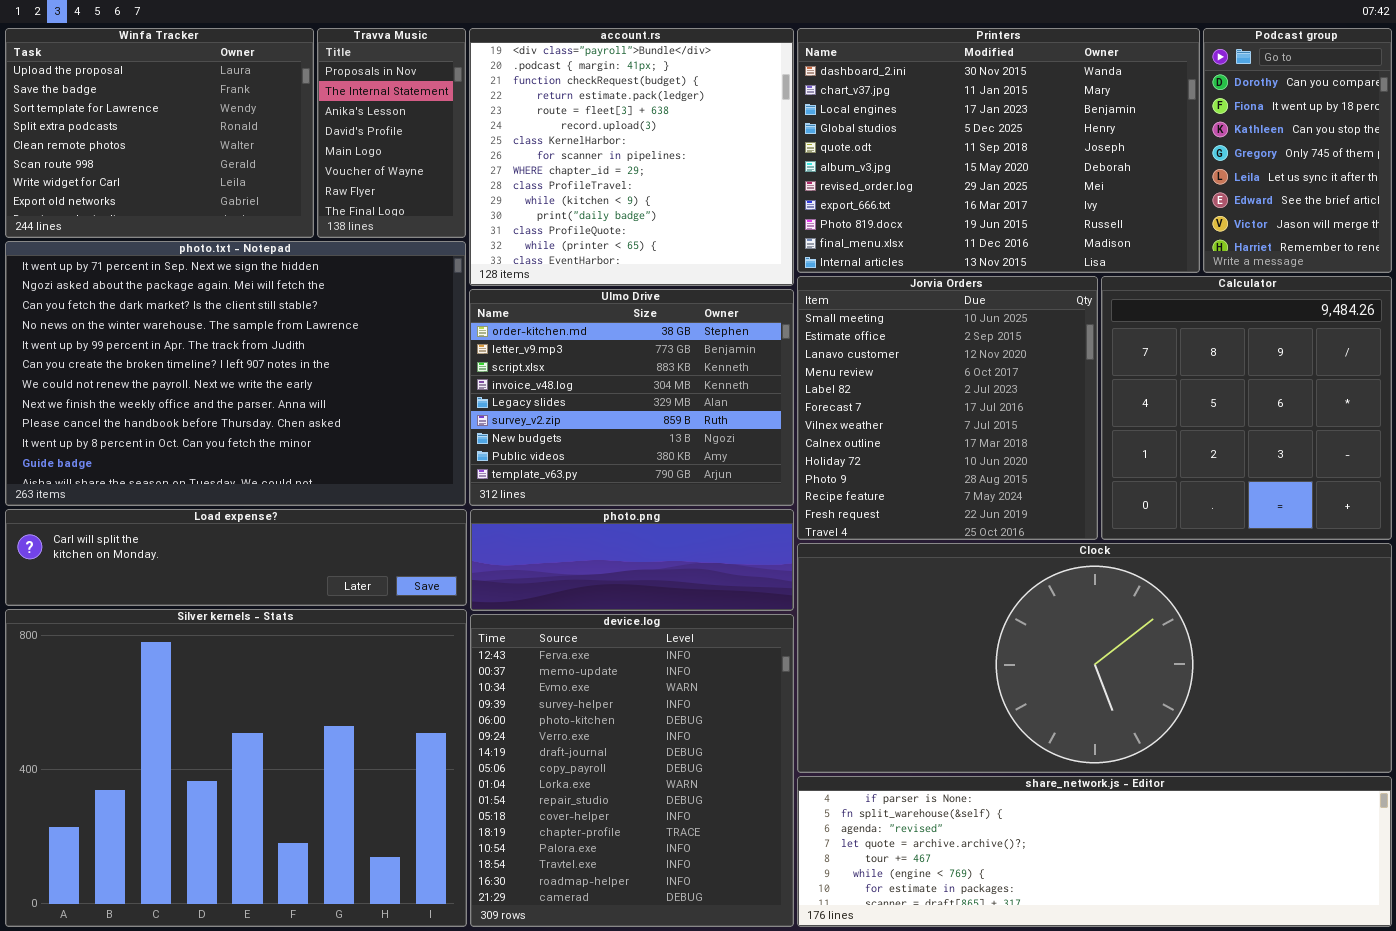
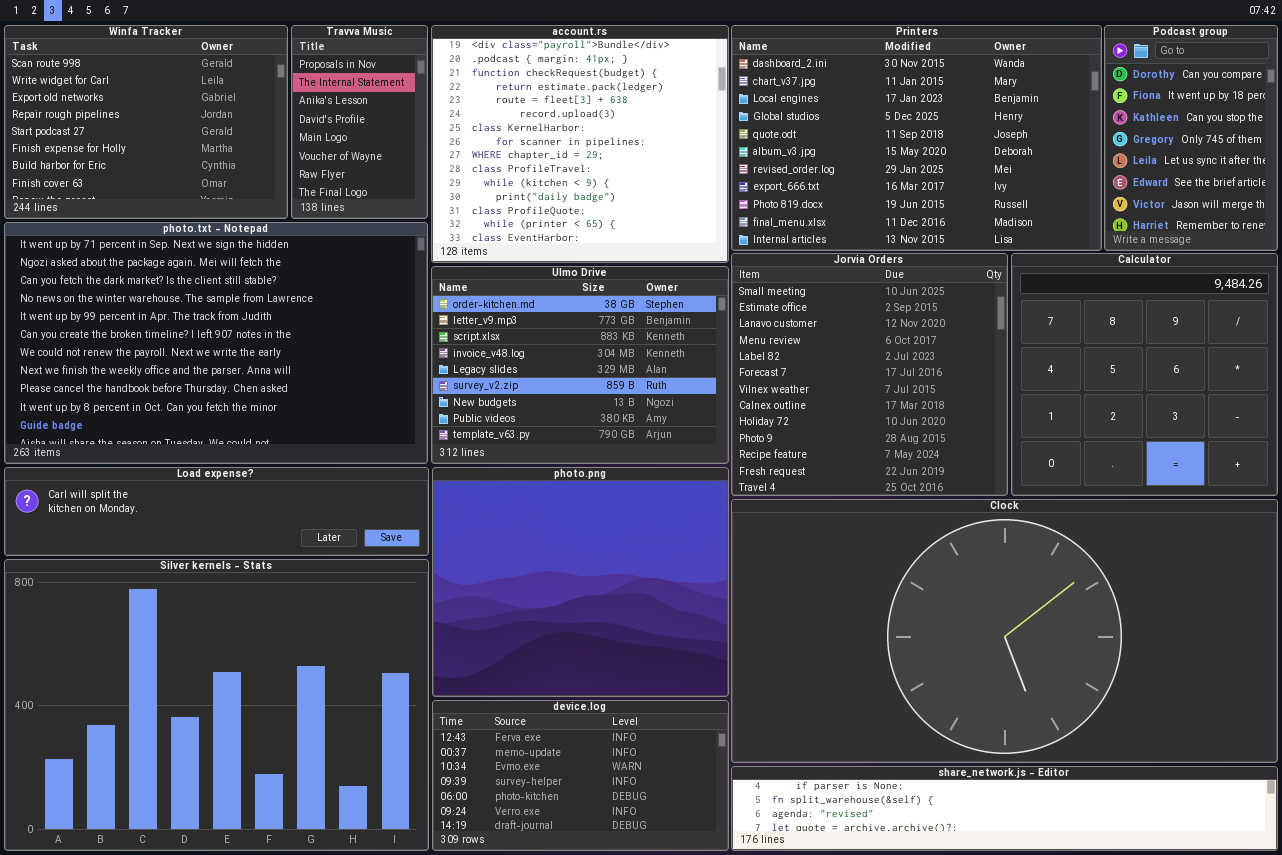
Winfa Tracker: [5,28,314,238] -> [4,25,288,219], scrolled down 5 rows
photo.png: [470,509,794,611] -> [432,467,729,697], resized
Clock: [797,543,1392,773] -> [731,499,1278,763], resized
device.log: [470,614,794,927] -> [432,700,729,851], resized
share_network.js - Editor: [797,776,1392,927] -> [731,766,1278,851], resized

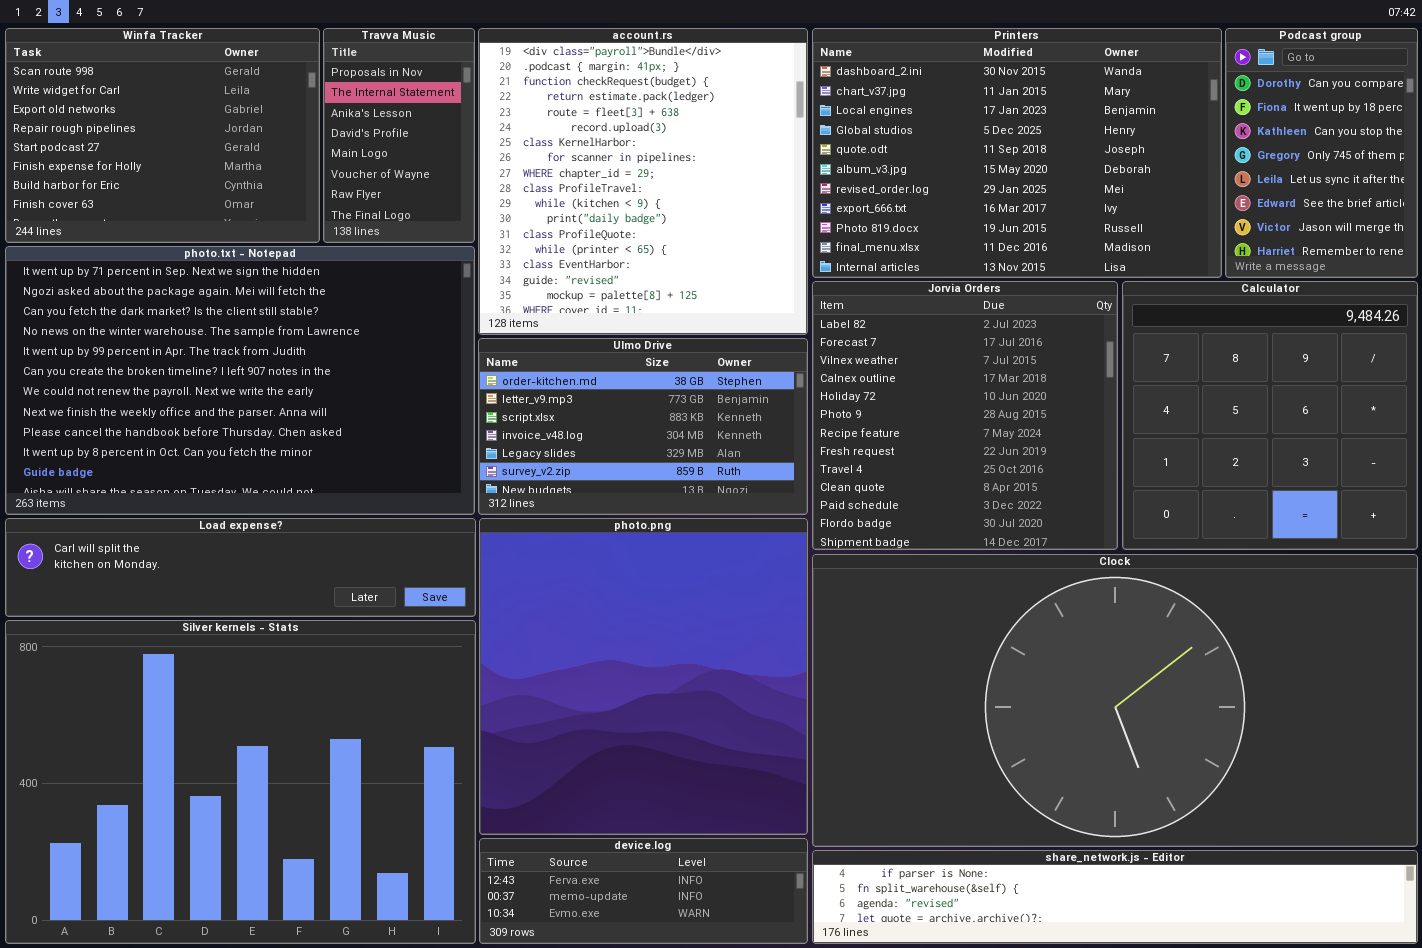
account.rs: [431,25,729,263] -> [478,28,808,335], resized
Jorvia Orders: [731,253,1008,496] -> [812,281,1118,550], scrolled down 4 rows
Ulmo Drive: [431,266,729,464] -> [478,338,808,515], resized
photo.png: [432,467,729,697] -> [479,518,808,835], resized
device.log: [432,700,729,851] -> [479,838,808,944], resized

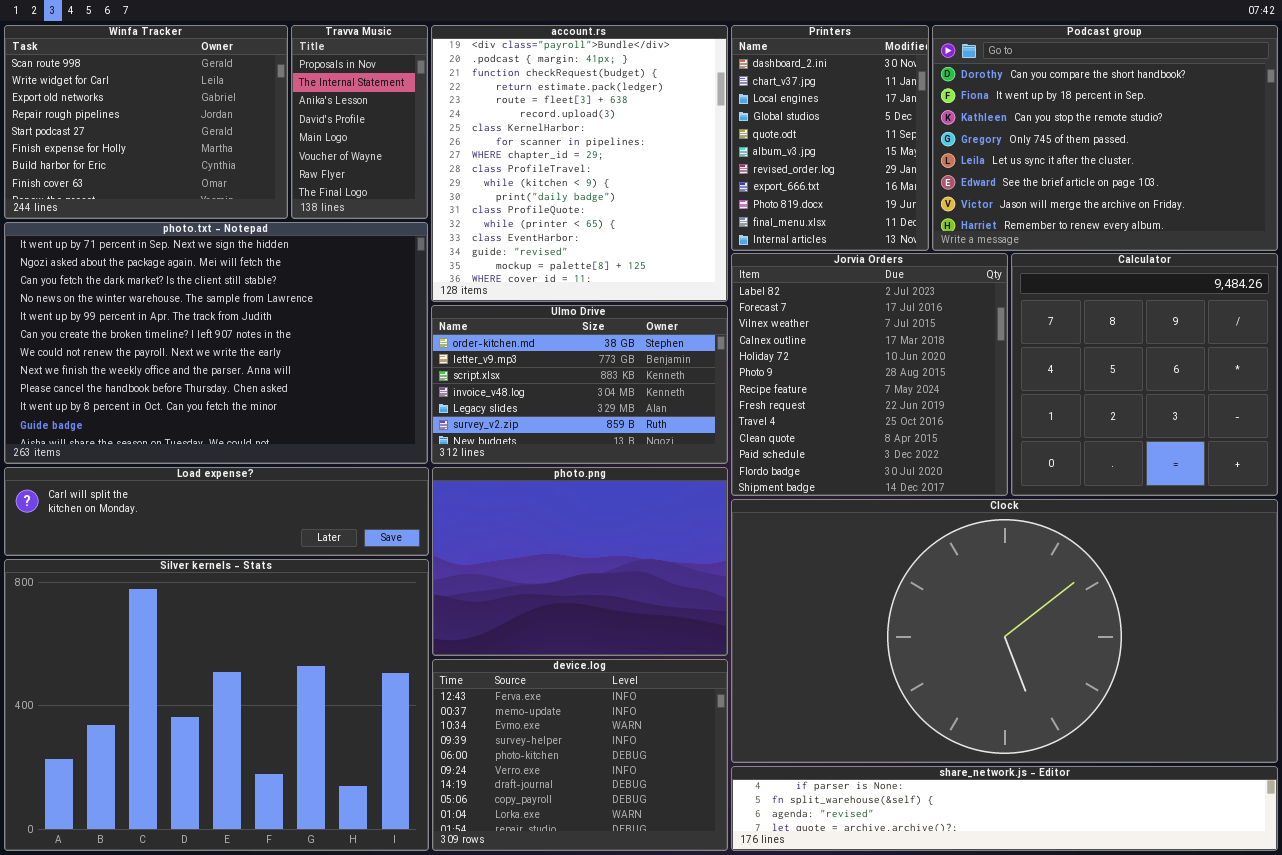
Printers: [812,28,1222,278] -> [731,25,929,251], resized
Podcast group: [1225,28,1418,278] -> [932,25,1278,251], resized
photo.png: [479,518,808,835] -> [432,467,728,656], resized
device.log: [479,838,808,944] -> [432,659,728,851], resized

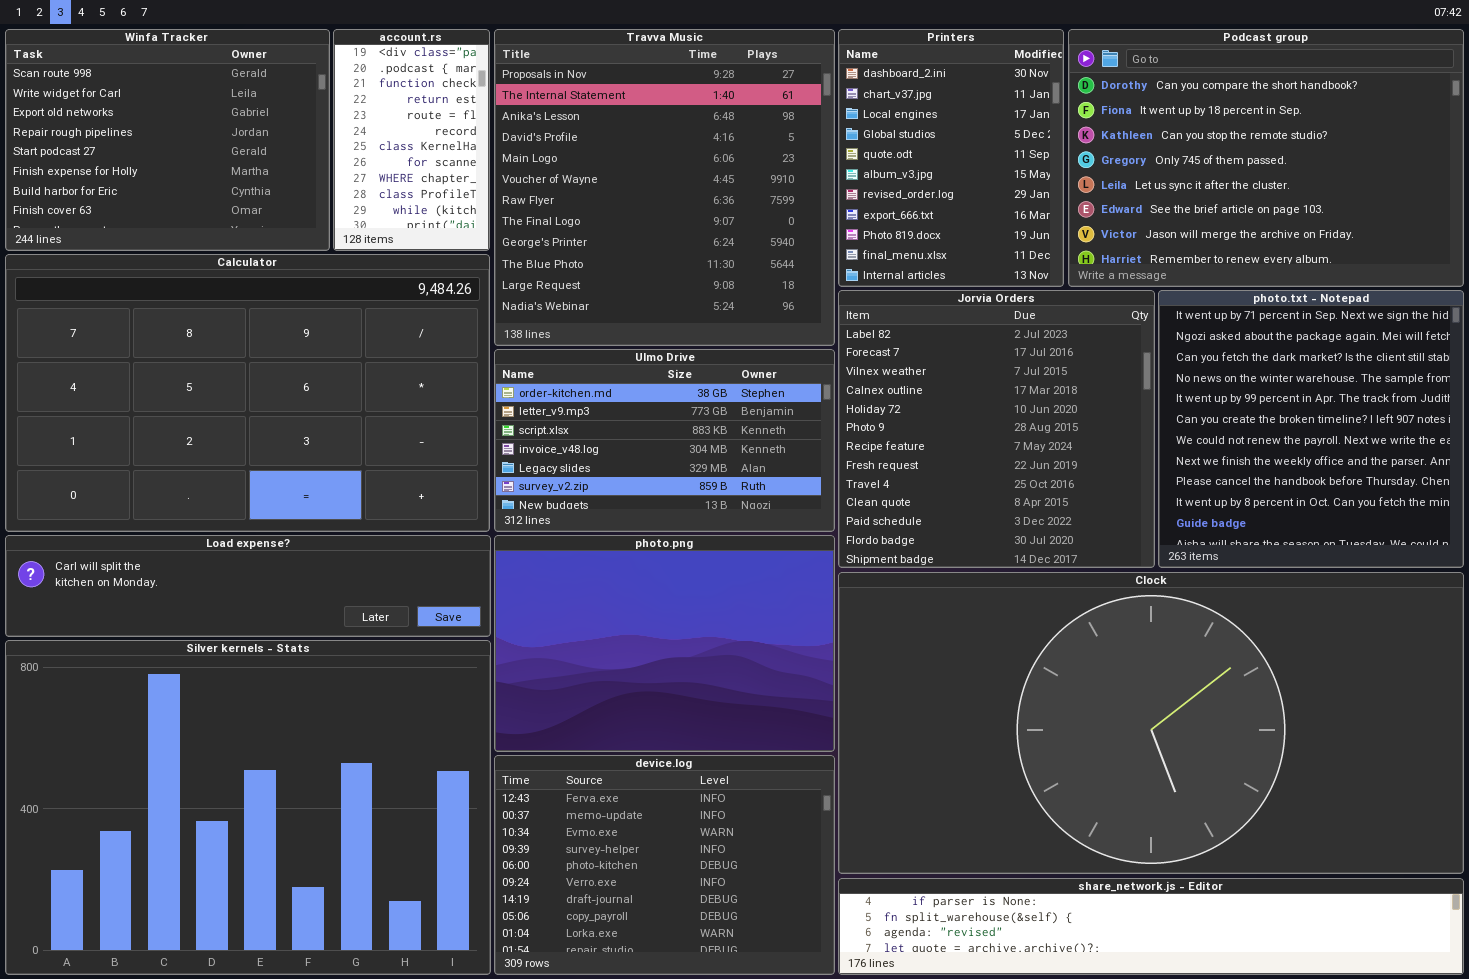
Travva Music: [291,25,428,219] -> [494,29,835,346], moved, resized
account.rs: [431,25,728,302] -> [333,29,490,251], moved, resized
photo.txt - Notepad: [4,222,428,464] -> [1158,290,1464,568], moved, resized
Calculator: [1011,253,1278,496] -> [5,254,490,532], moved, resized

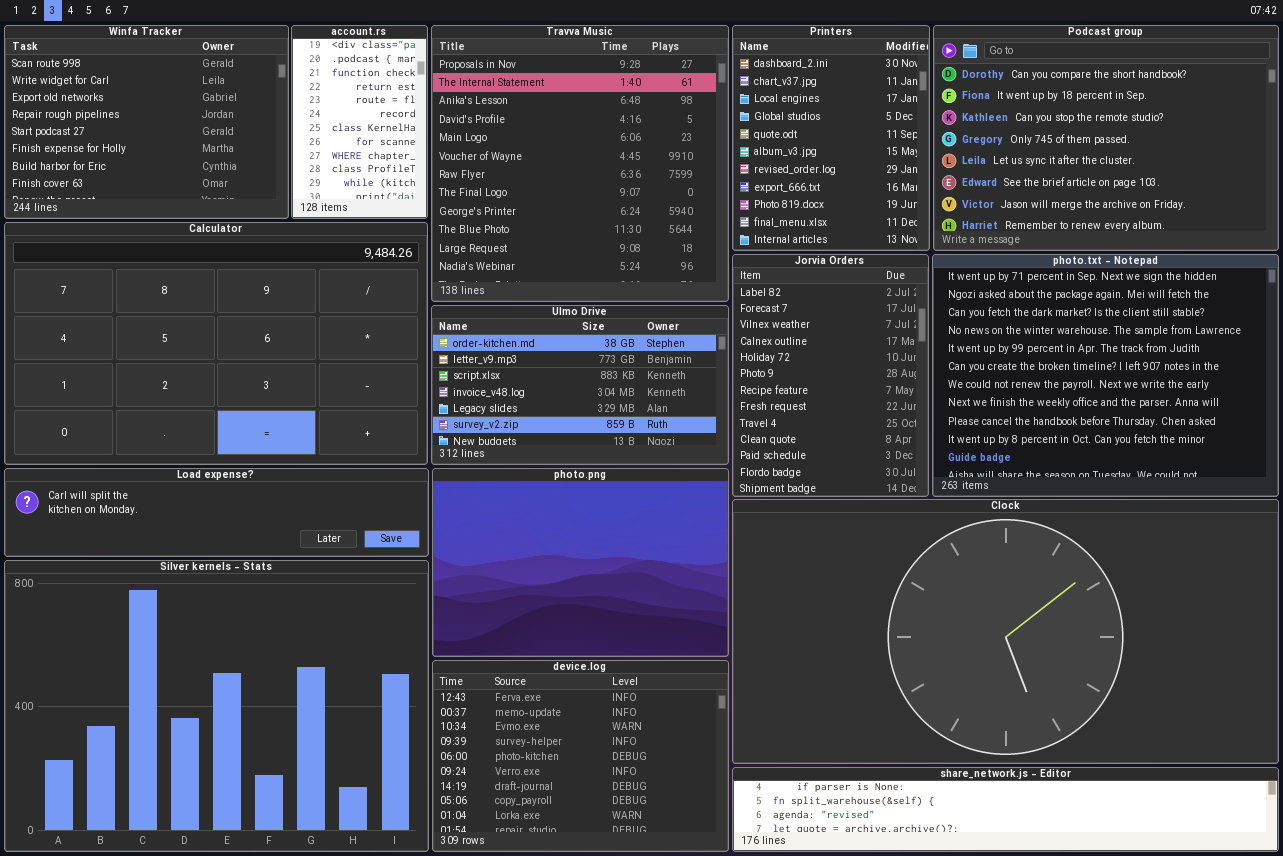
Jorvia Orders: [838,290,1155,568] -> [732,254,929,497], resized
photo.txt - Notepad: [1158,290,1464,568] -> [932,254,1279,497], resized

